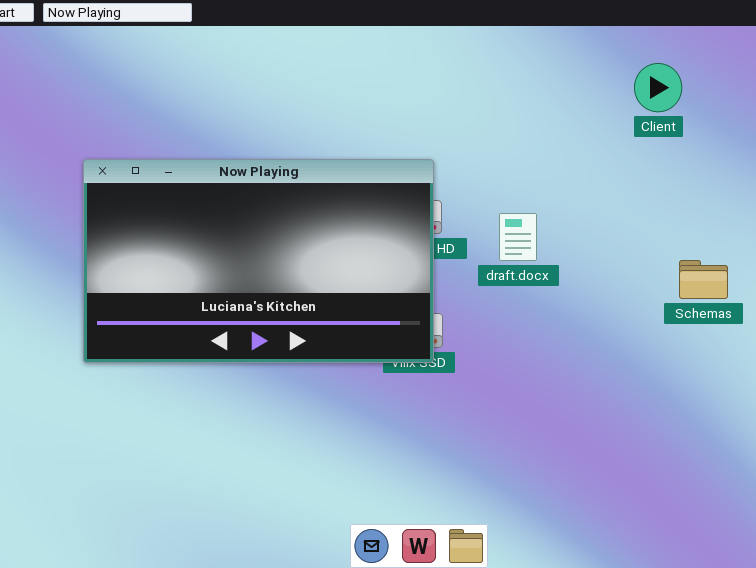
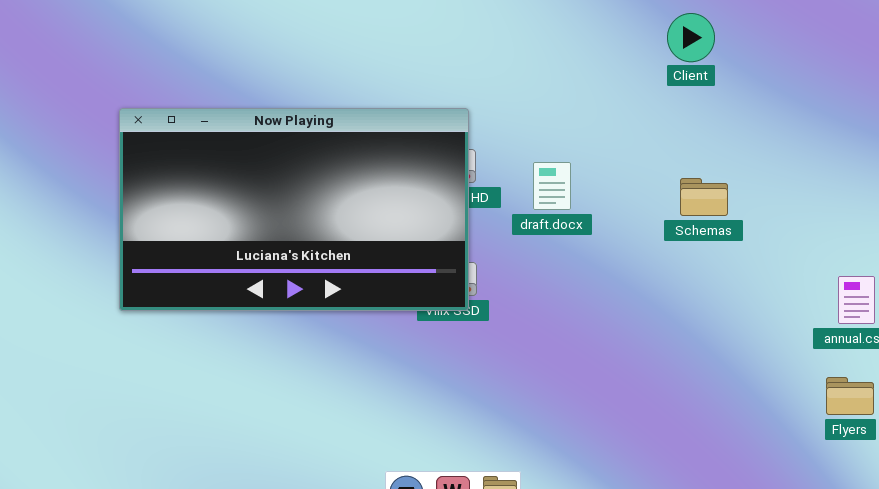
Schemas: [679,260,728,299] -> [680,178,728,216], moved

